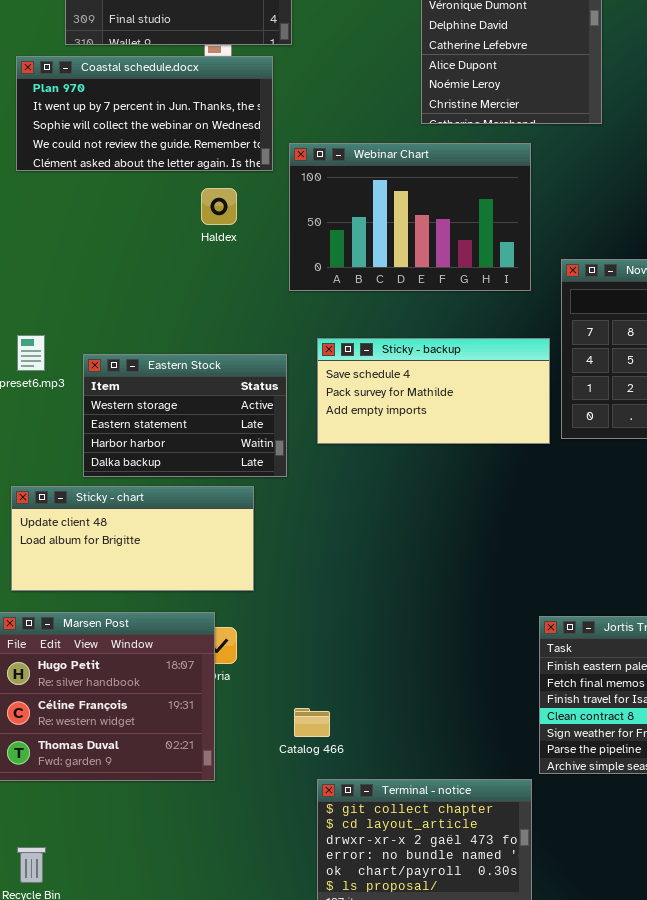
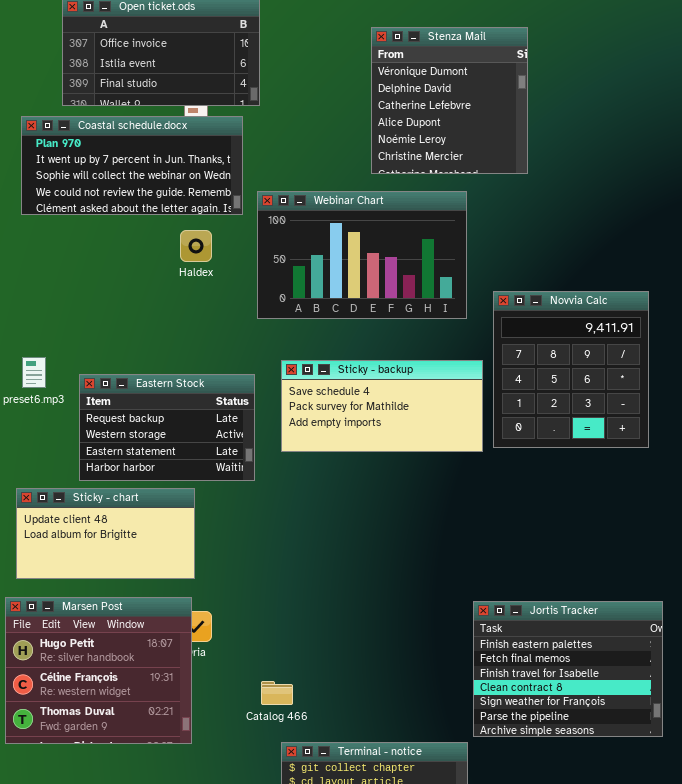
Eastern Stock: [83,354,287,477] -> [79,374,255,481], scrolled up 1 row
Sticky - chart: [11,486,254,591] -> [16,488,195,579], resized

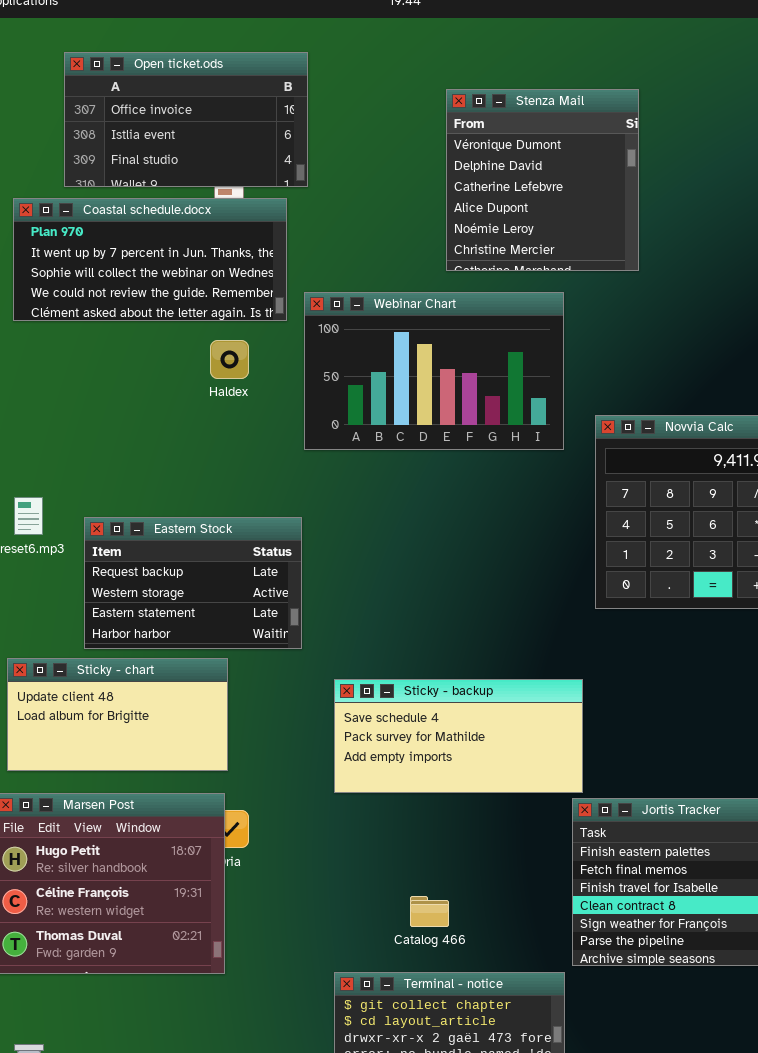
Sticky - backup: [281,360,483,452] -> [334,679,583,793], moved
Catalog 466: [261,681,293,705] -> [410,896,449,927], moved

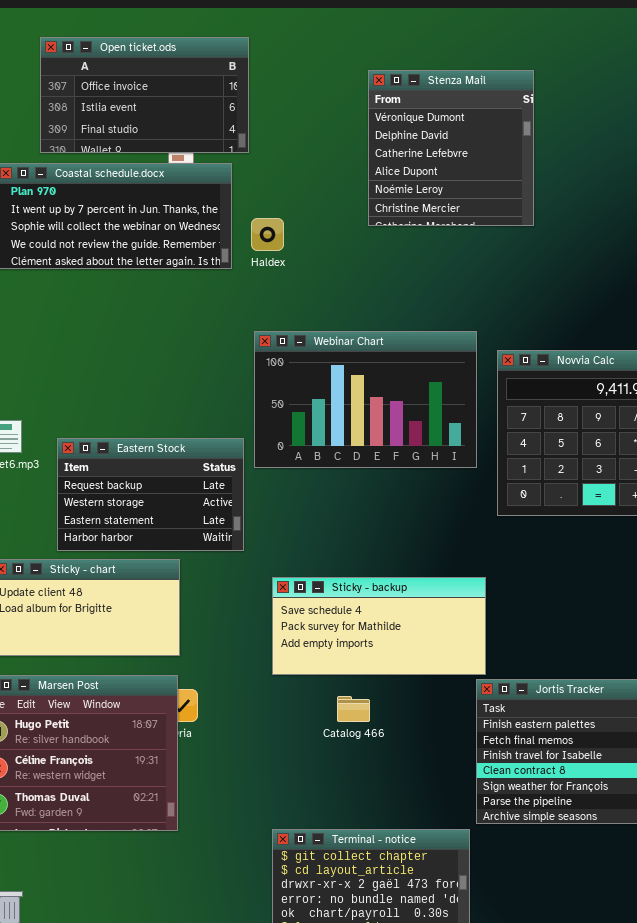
Webinar Chart: [304,292,564,450] -> [254,331,477,468], moved
Haldex: [210,340,249,379] -> [251,218,284,251], moved
Catalog 466: [410,896,449,927] -> [337,696,370,722], moved

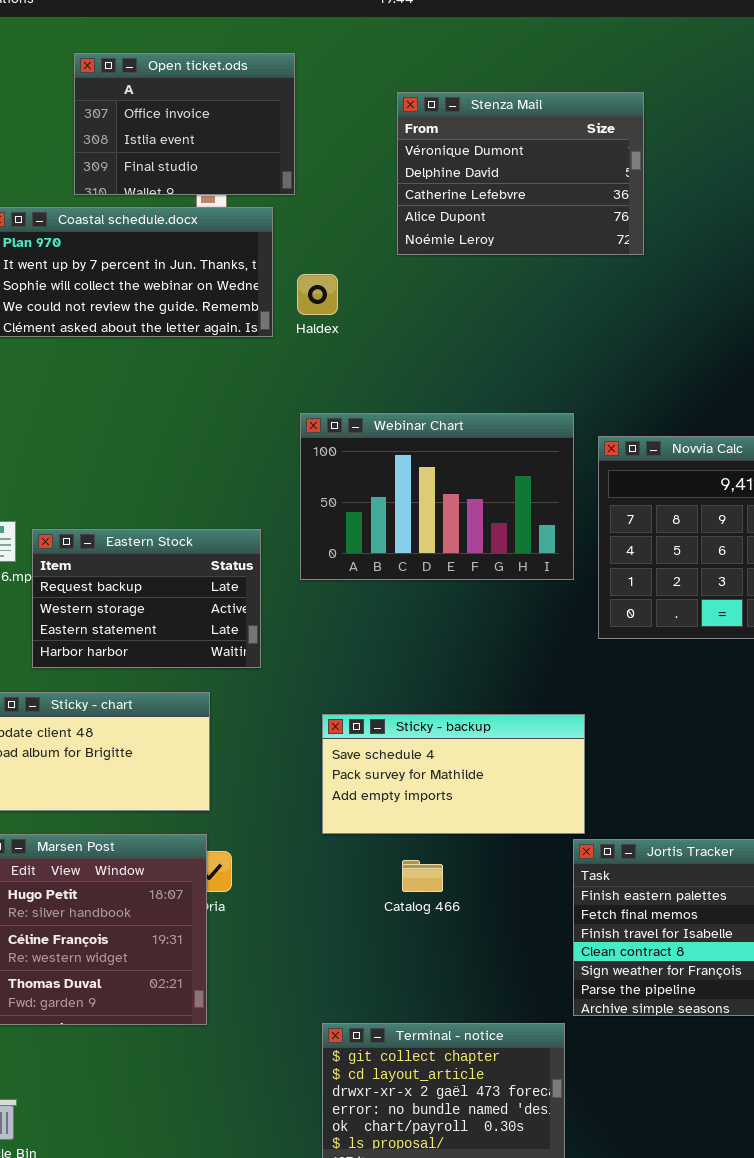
Open ticket.ods: [40,37,249,153] -> [74,53,295,195], resized
Stenza Mail: [368,70,534,226] -> [397,92,644,255], resized
Eastern Stock: [57,438,244,551] -> [32,529,261,668], moved

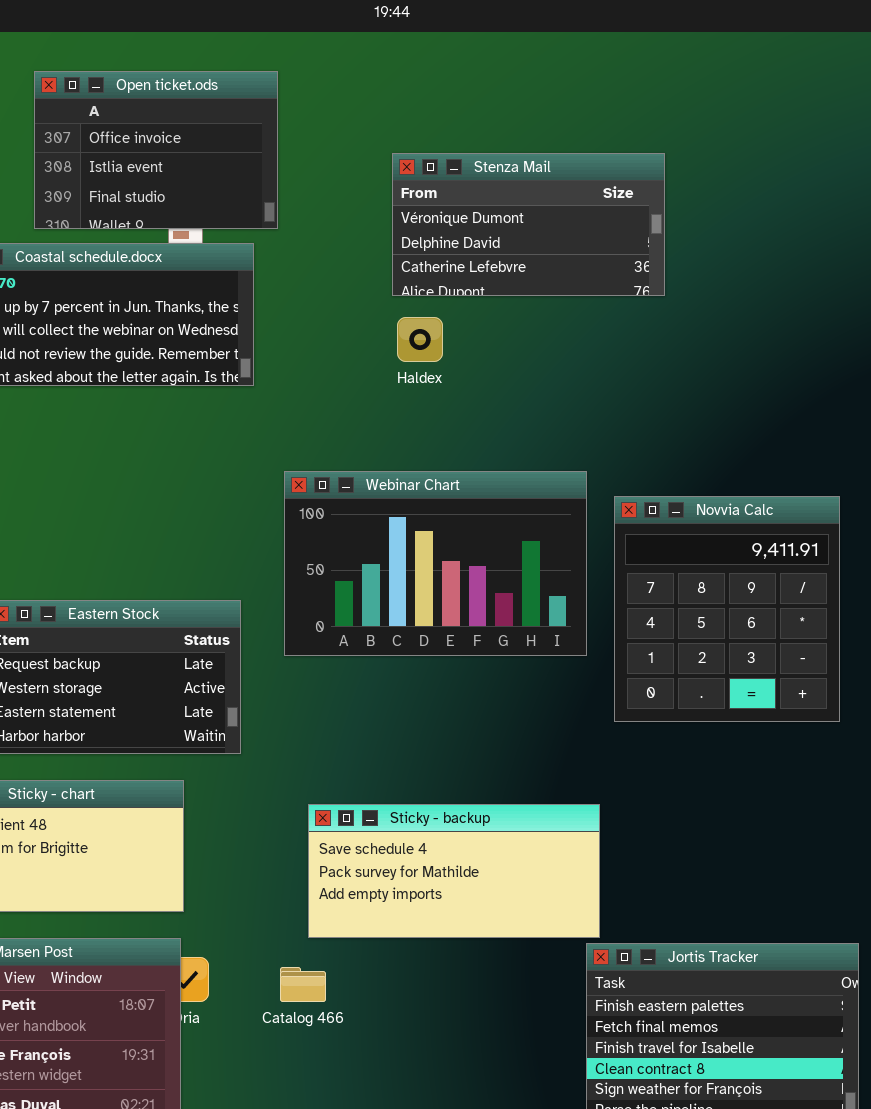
Stenza Mail: [397,92,644,255] -> [392,153,665,296], resized
Haldex: [297,274,338,315] -> [397,317,443,362], moved
Catalog 466: [402,860,443,892] -> [280,967,326,1002], moved

